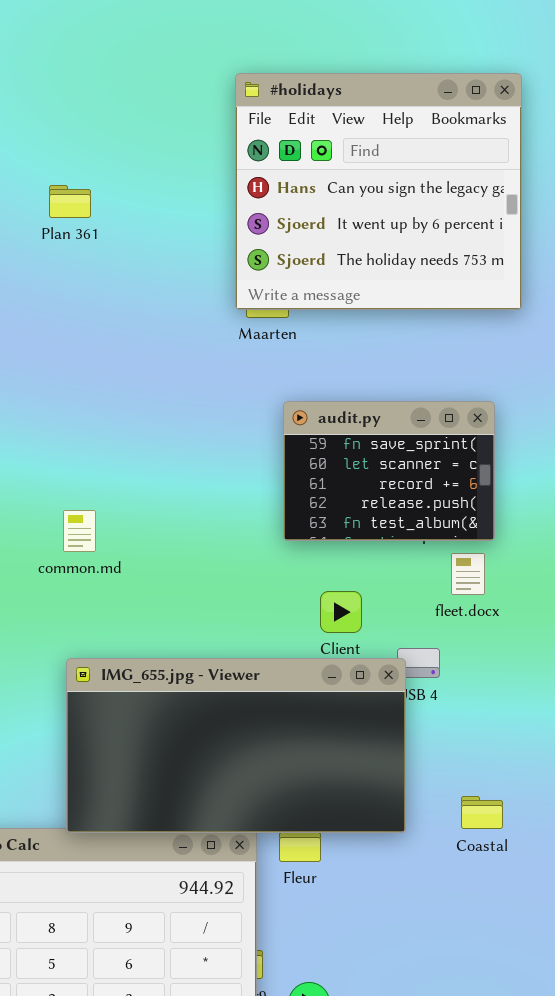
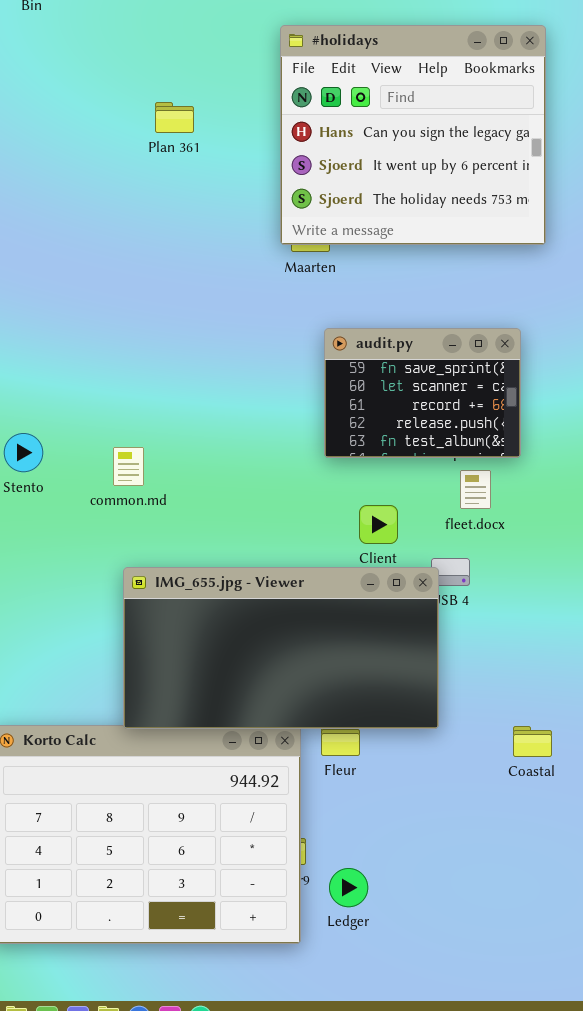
Plan 361: [49,185,91,218] -> [155,102,194,133], moved
common.md: [63,510,96,552] -> [113,447,144,486], moved
fleet.docx: [451,553,485,595] -> [460,470,491,509], moved
Coastal: [461,796,503,829] -> [513,726,552,757], moved

